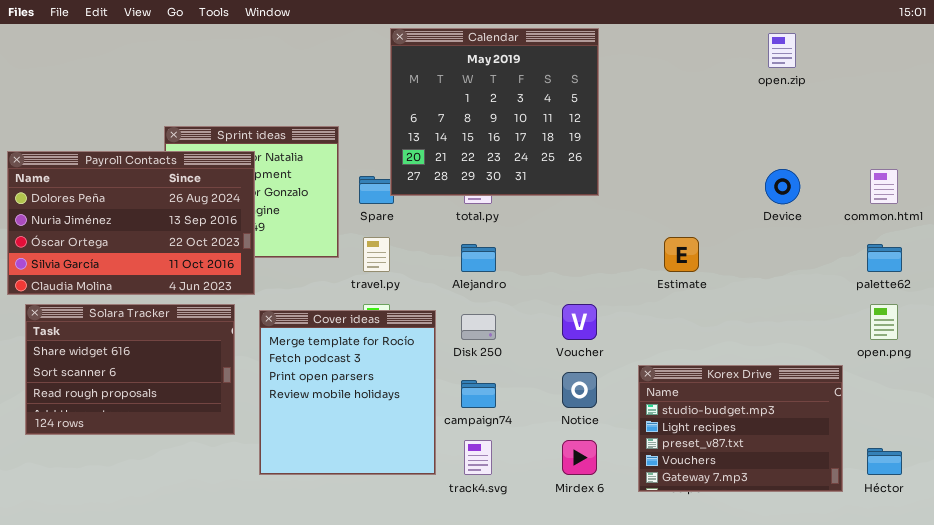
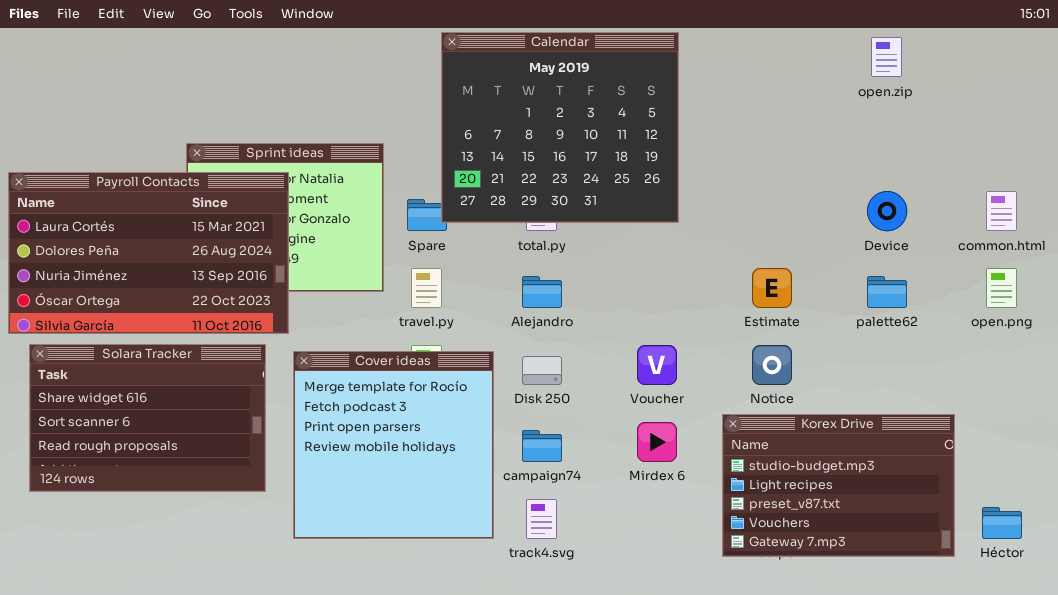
Payroll Contacts: [7,151,255,295] -> [8,172,289,334], scrolled up 1 row
palette62: [867,244,902,272] -> [867,276,907,308], moved
open.png: [870,304,898,340] -> [986,268,1017,308], moved
Notice: [562,372,597,408] -> [752,345,792,385], moved
Mirdex 6: [562,440,597,475] -> [637,422,677,462], moved

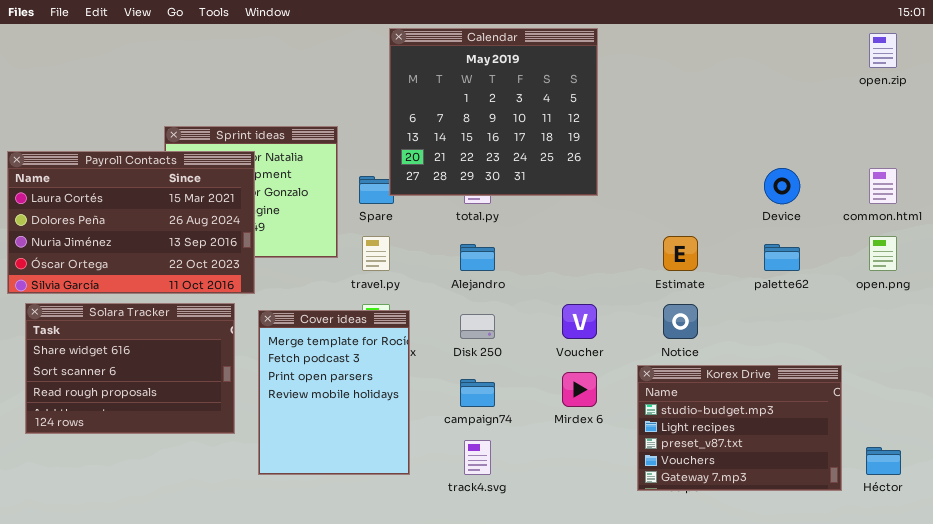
open.zip: [871,37,902,77] -> [869,33,897,68], moved
Cover ideas: [293,351,494,539] -> [258,310,410,475], resized

